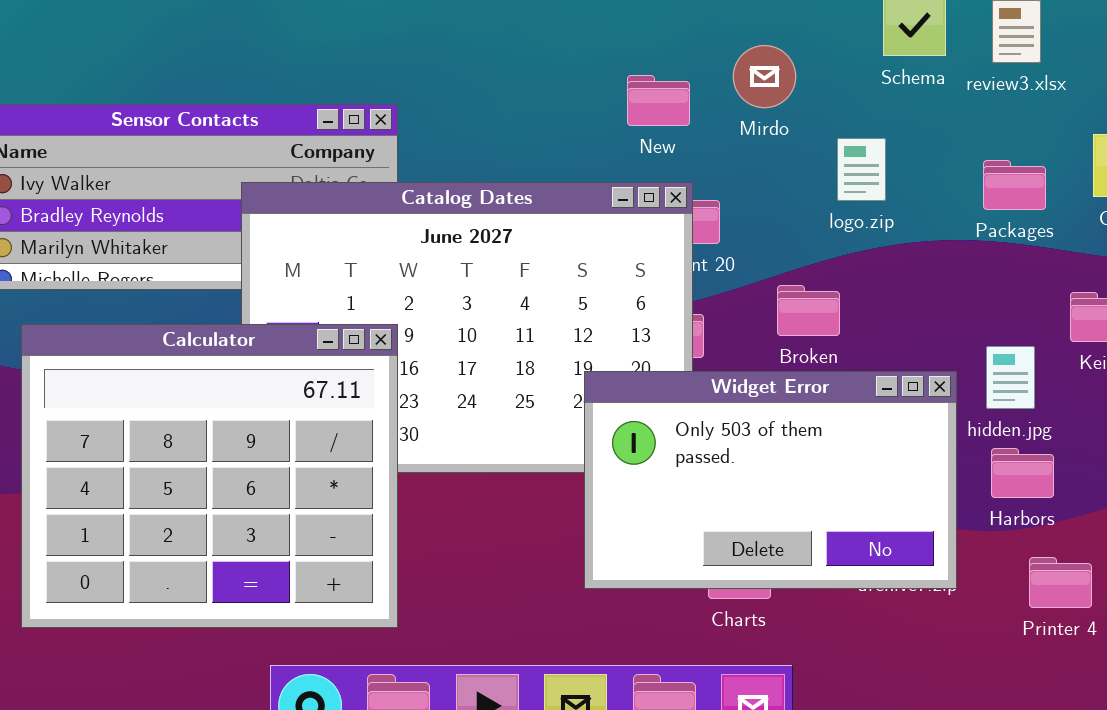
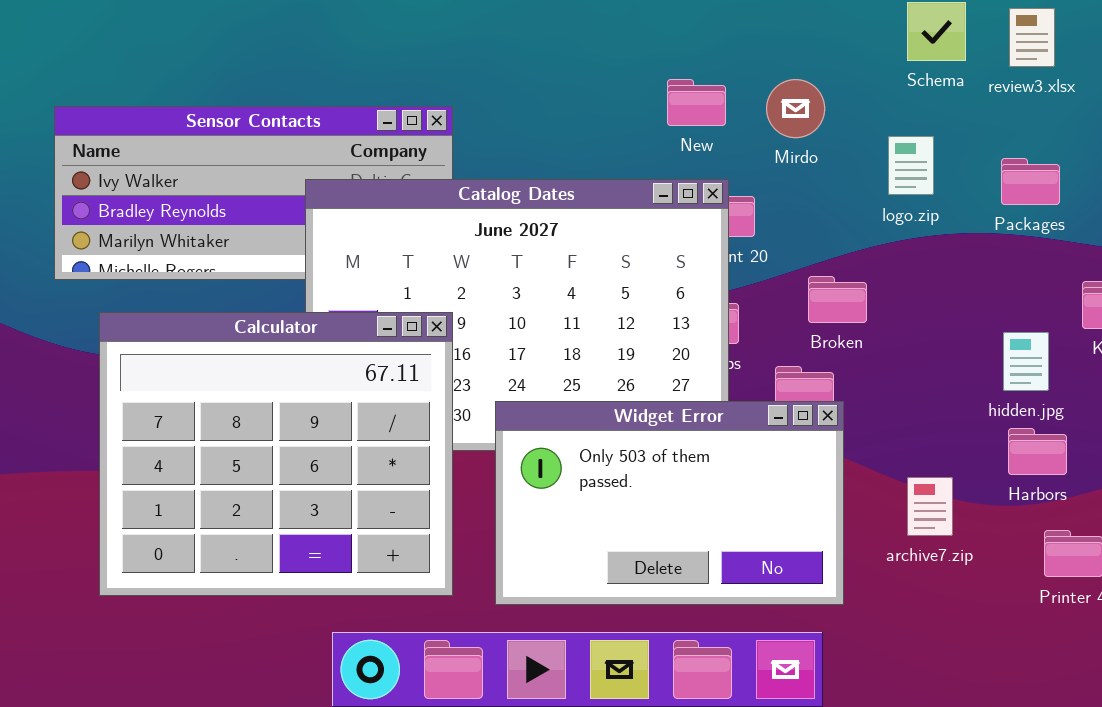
Mirdo: [733,45,796,108] -> [766,79,825,138], moved
logo.zip: [837,138,886,201] -> [888,136,934,195], moved
Widget Error: [584,371,957,589] -> [495,401,844,605], moved

